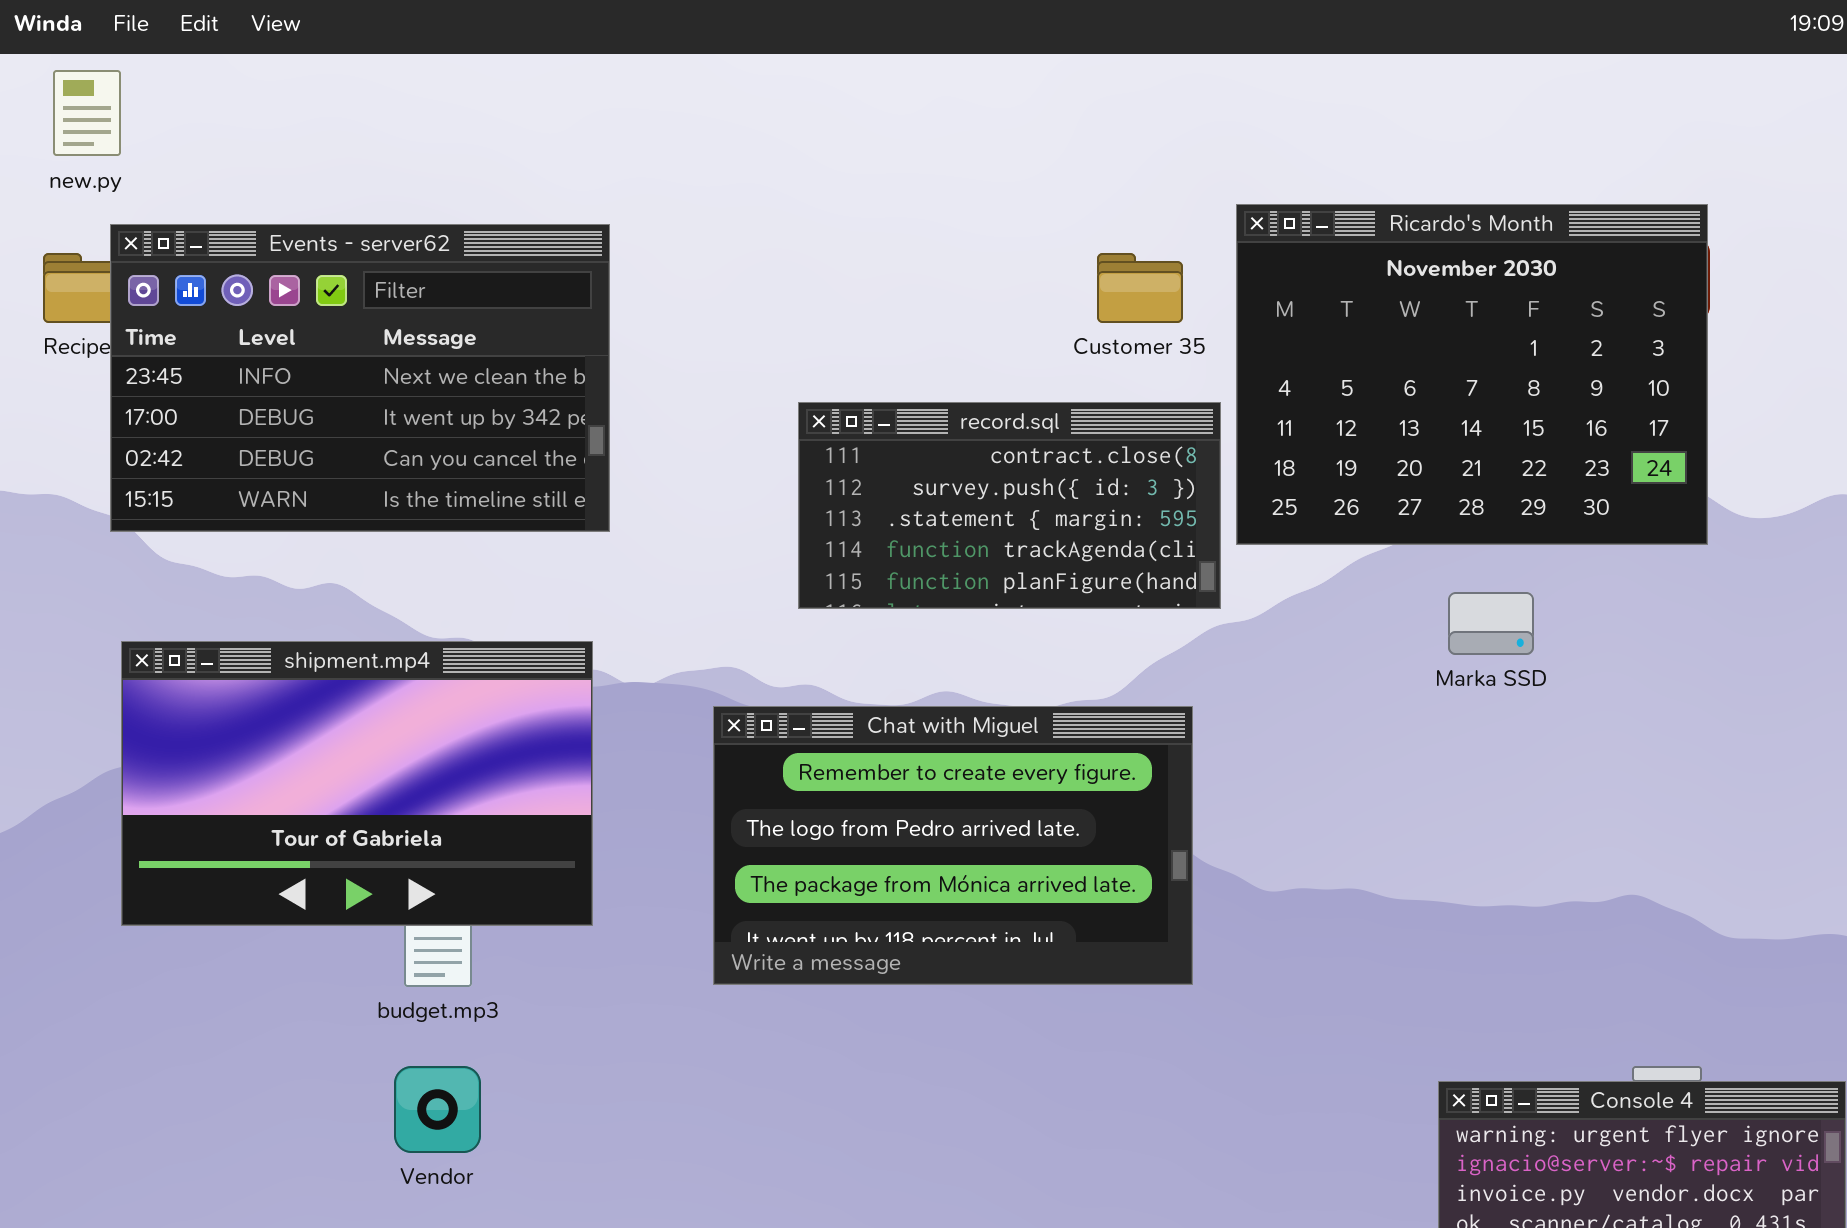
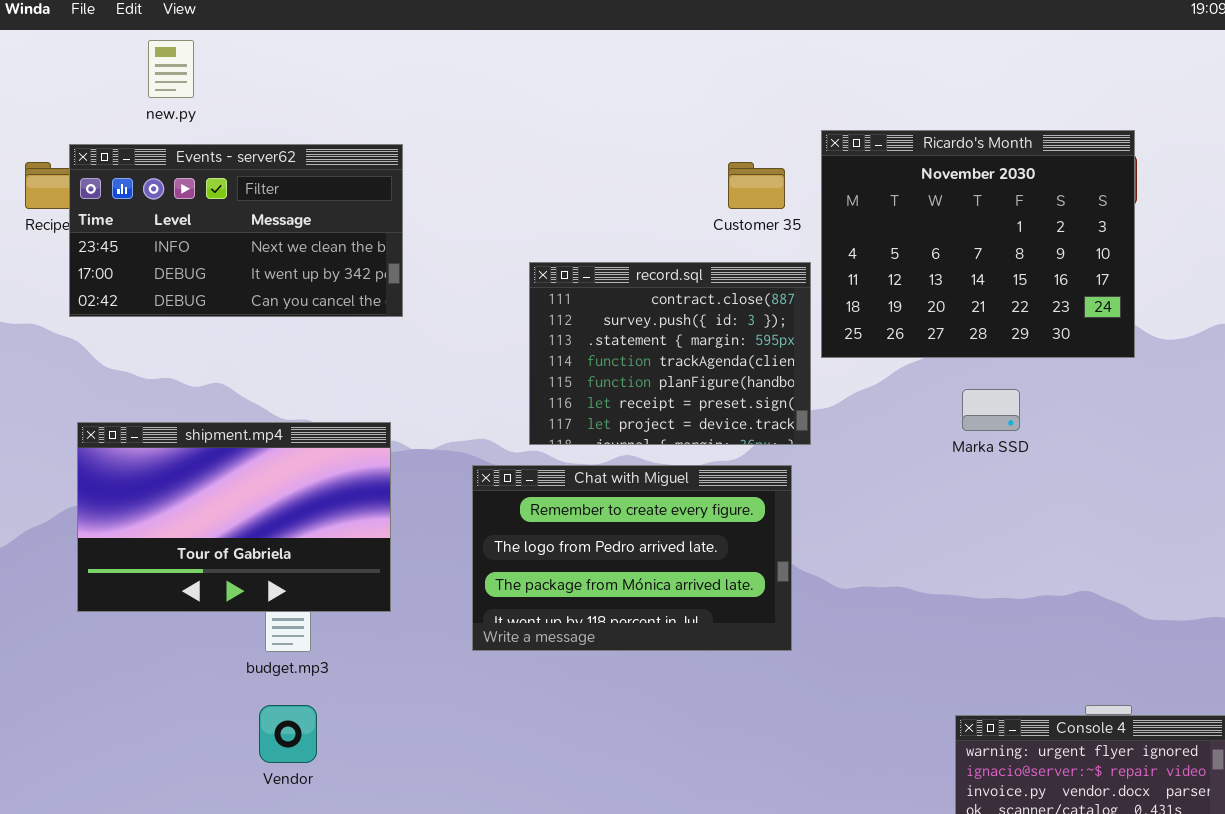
new.py: [53,70,121,156] -> [148,40,194,98], moved
Events - server62: [110,224,610,532] -> [69,144,403,317], resized
record.sql: [798,402,1221,609] -> [529,262,811,445], resized

